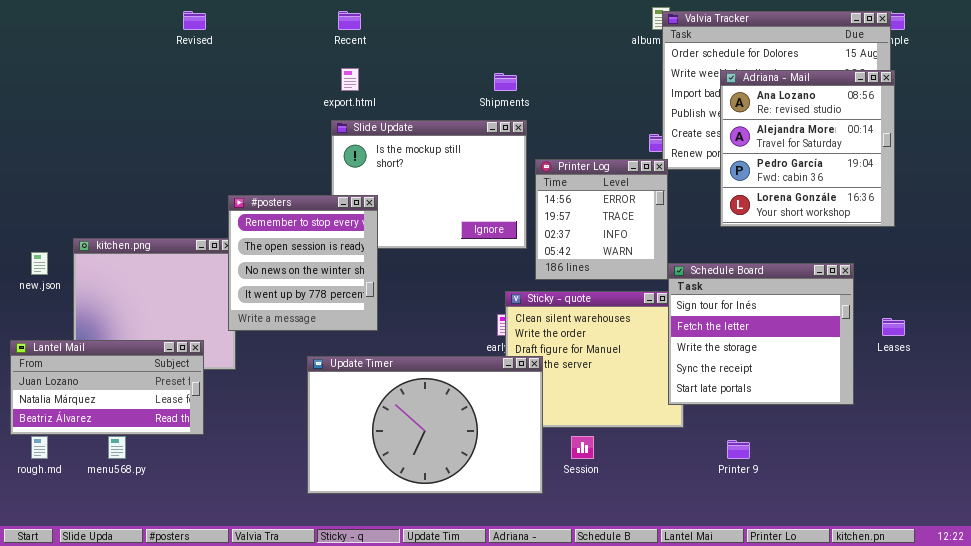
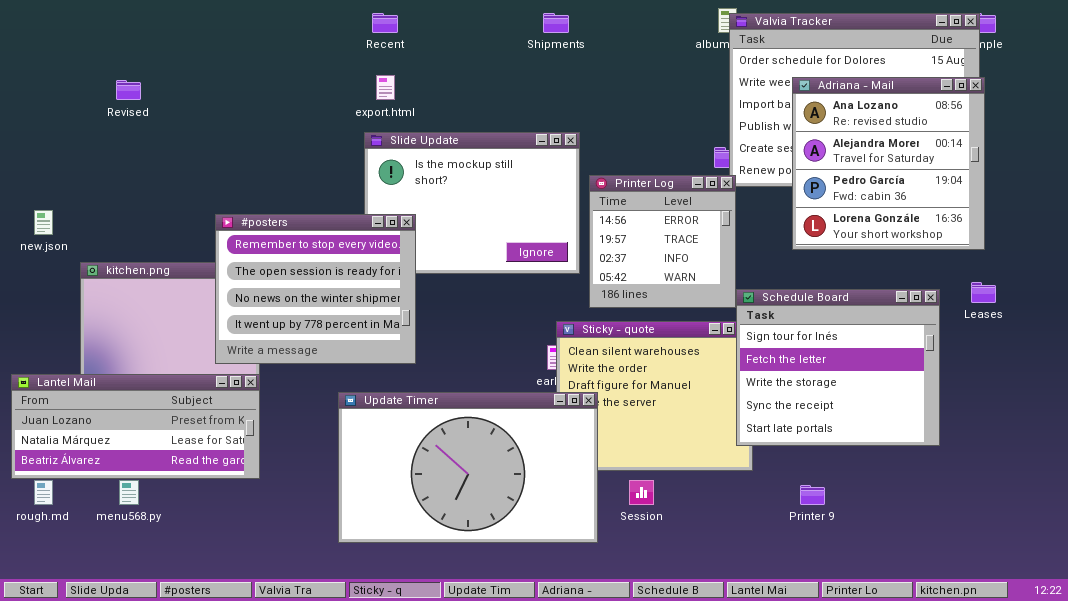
Revised: [183,11,206,30] -> [116,80,141,100], moved
Shipments: [494,73,517,91] -> [543,13,569,33], moved
#posters: [228,195,378,331] -> [215,214,416,364], resized
new.json: [31,252,48,275] -> [34,210,53,235], moved
Leases: [882,318,905,336] -> [971,282,996,303], moved
Lantel Mail: [10,340,204,435] -> [11,374,260,479], resized

